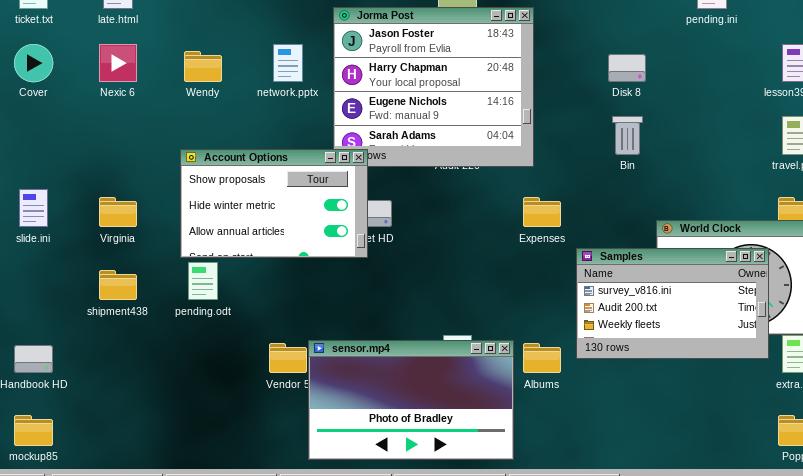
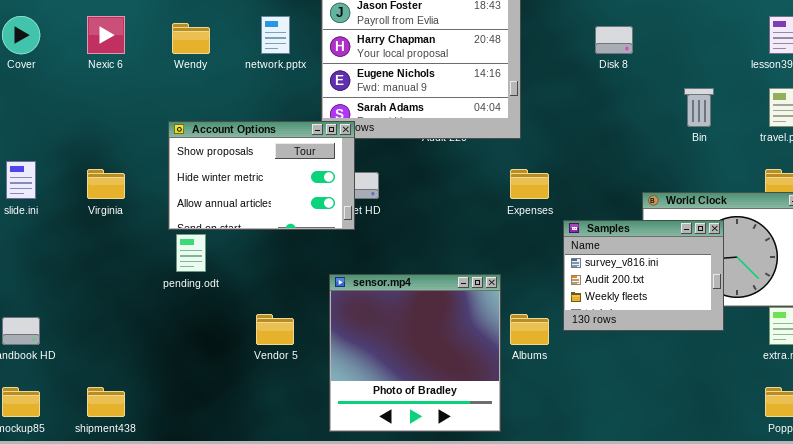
Bin: [612,116,643,155] -> [684,88,714,127], moved
Samples: [576,248,769,359] -> [563,220,724,331], resized
shipment438: [99,270,137,300] -> [87,387,125,417], moved
sensor.mp4: [308,340,514,460] -> [329,274,501,432], resized

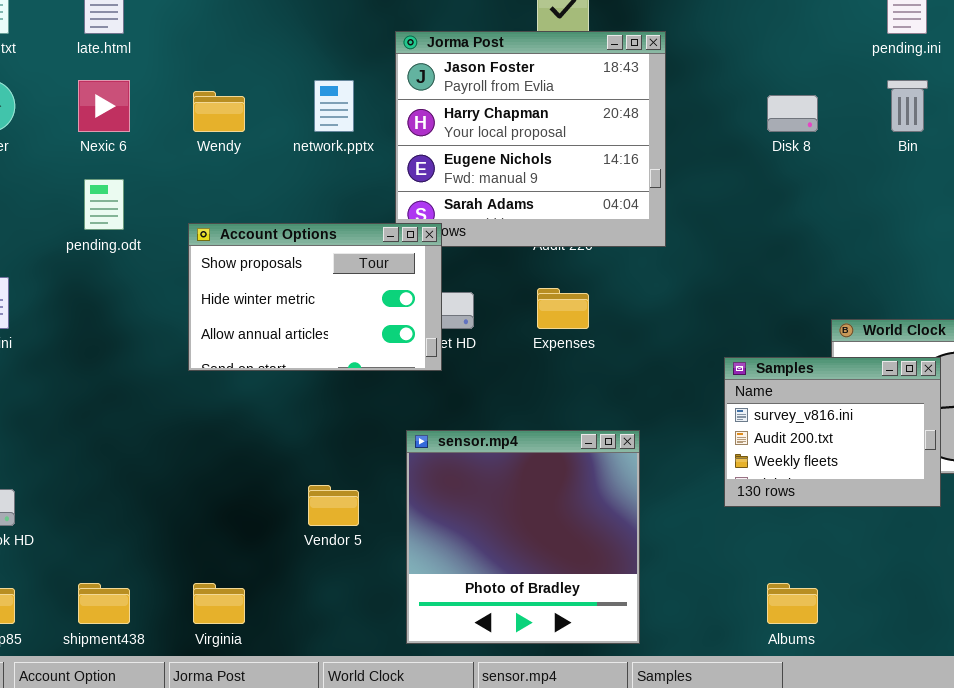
Bin: [684,88,714,127] -> [887,80,928,132], moved
Virginia: [87,169,125,199] -> [193,583,245,624], moved
Expenses: [510,169,549,199] -> [537,288,589,329], moved
pending.odt: [176,234,206,272] -> [84,179,124,230], moved
Albums: [510,314,549,345] -> [767,583,818,624], moved

